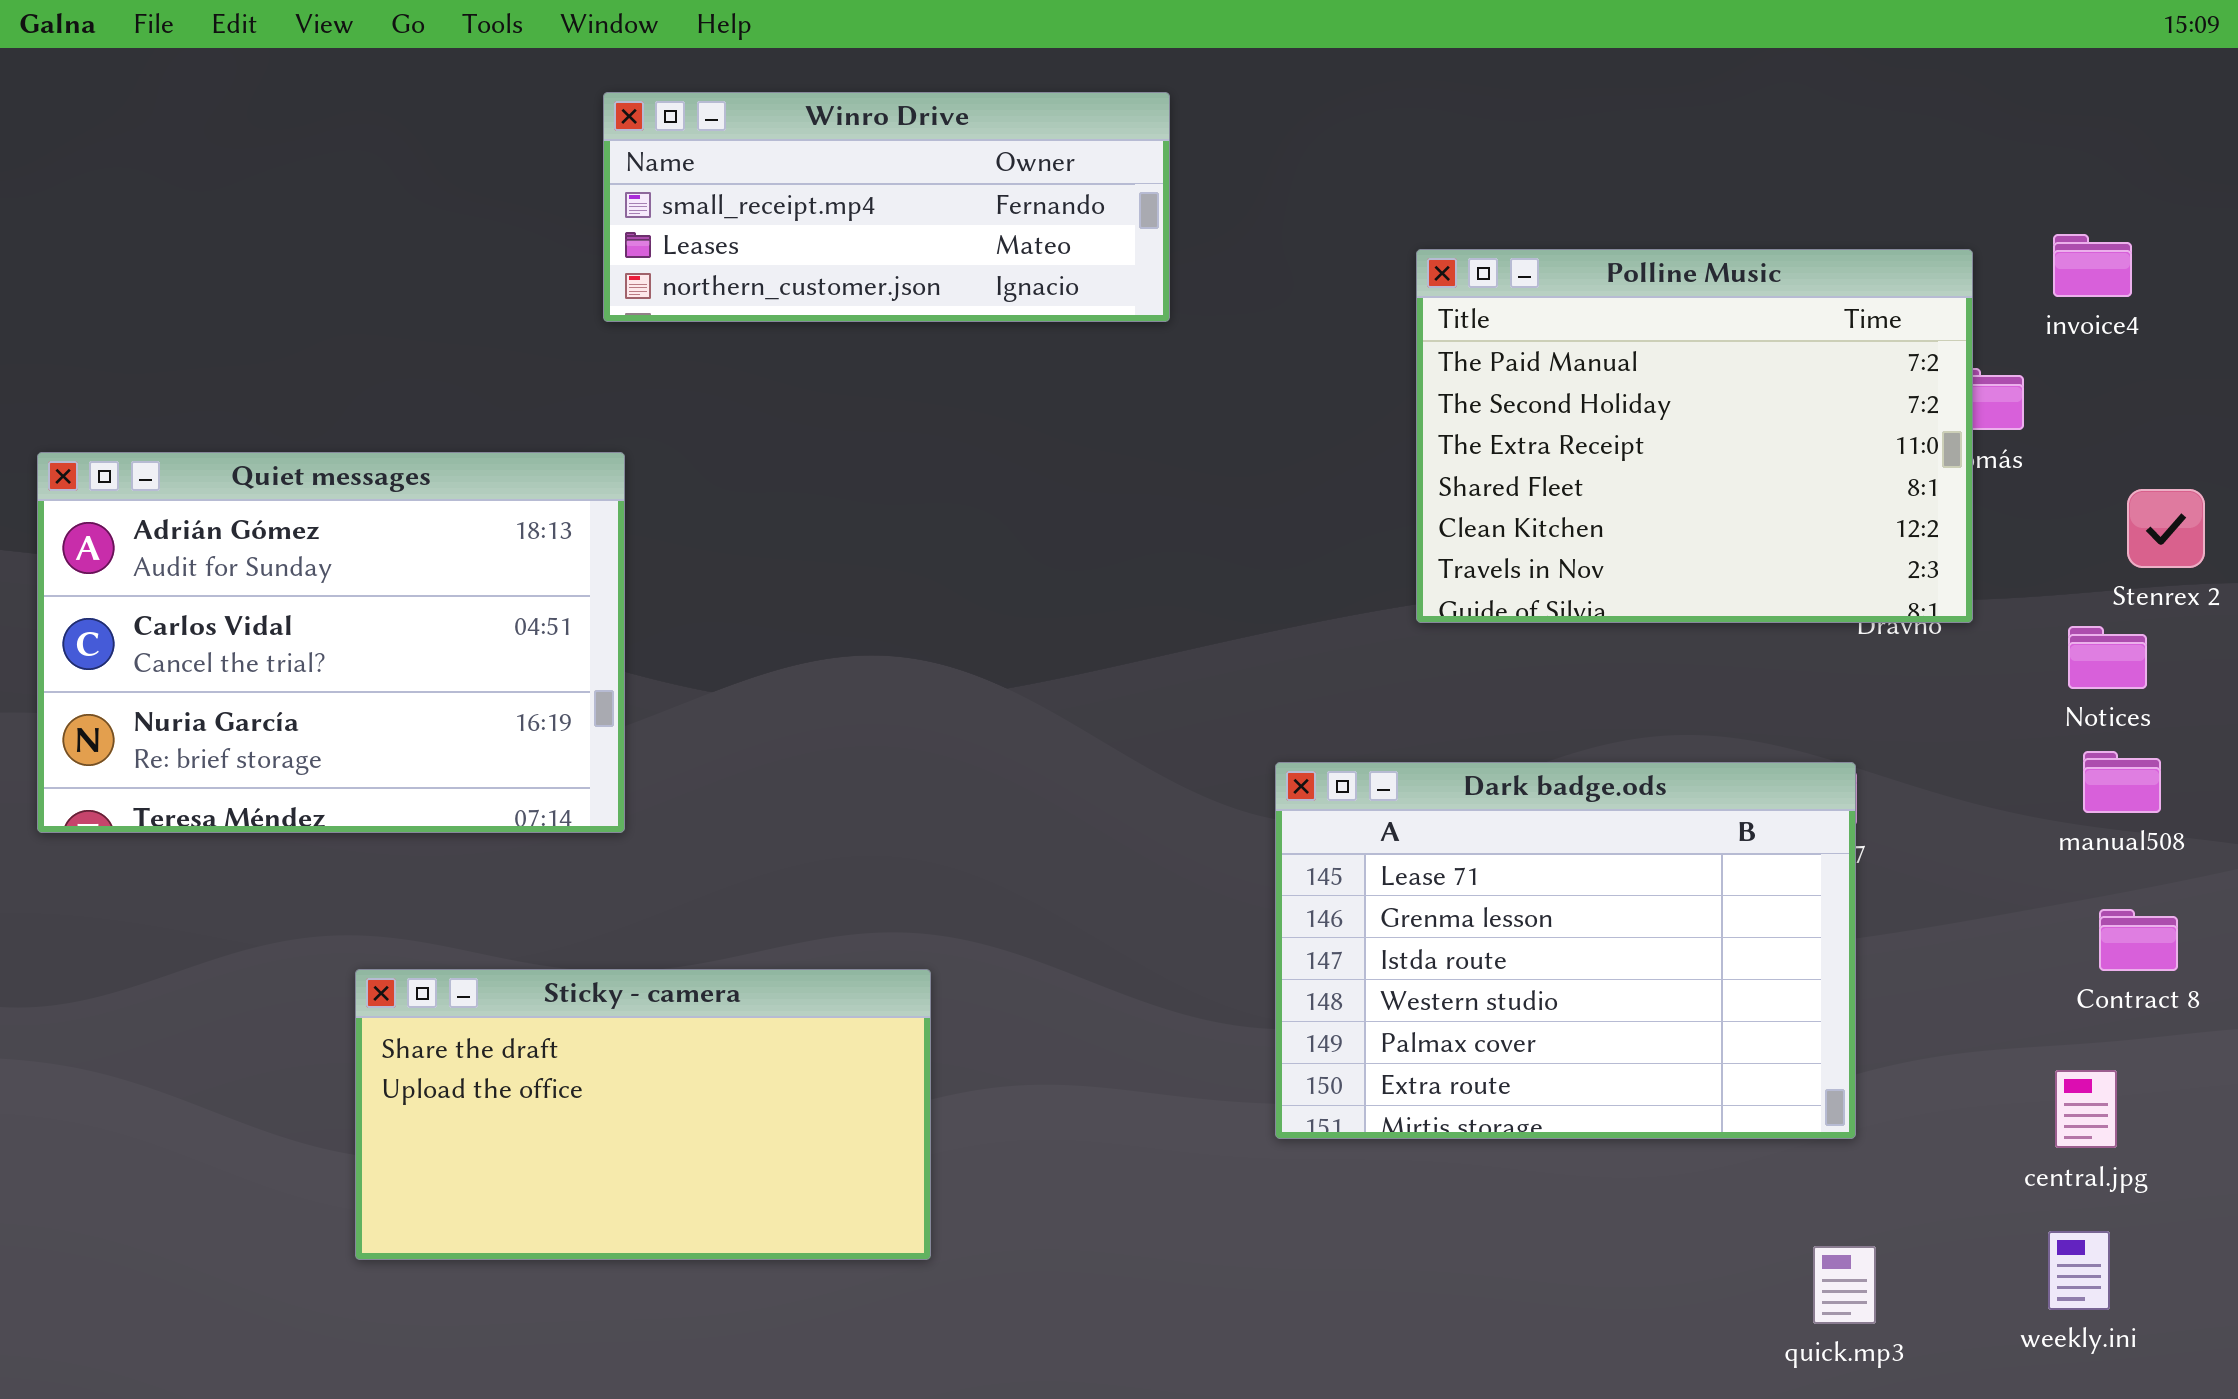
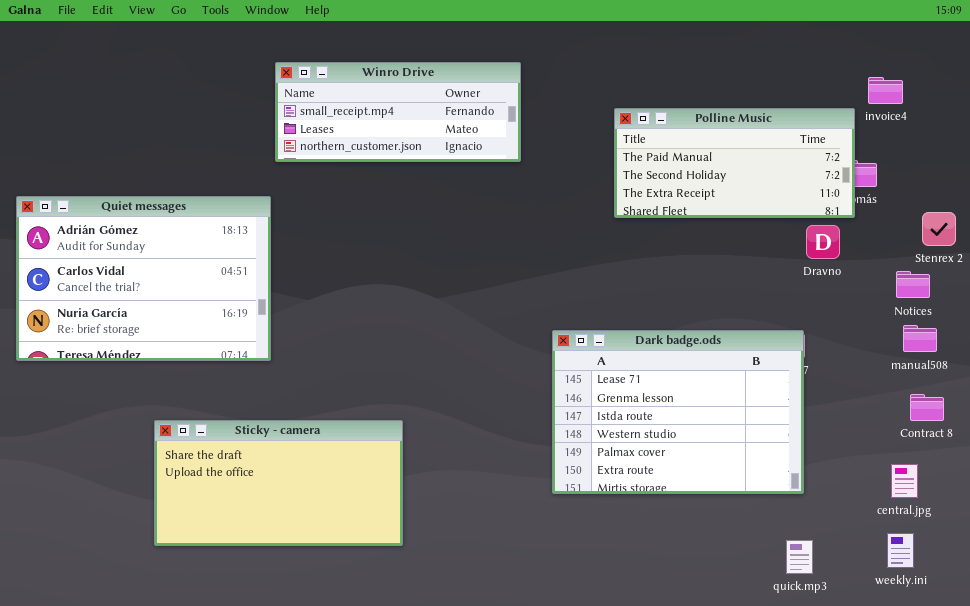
Winro Drive: [603,92,1170,322] -> [275,62,521,162], moved
invoice4: [2053,234,2132,297] -> [868,77,903,104], moved
Polline Music: [1416,249,1973,623] -> [614,108,855,218], resized

